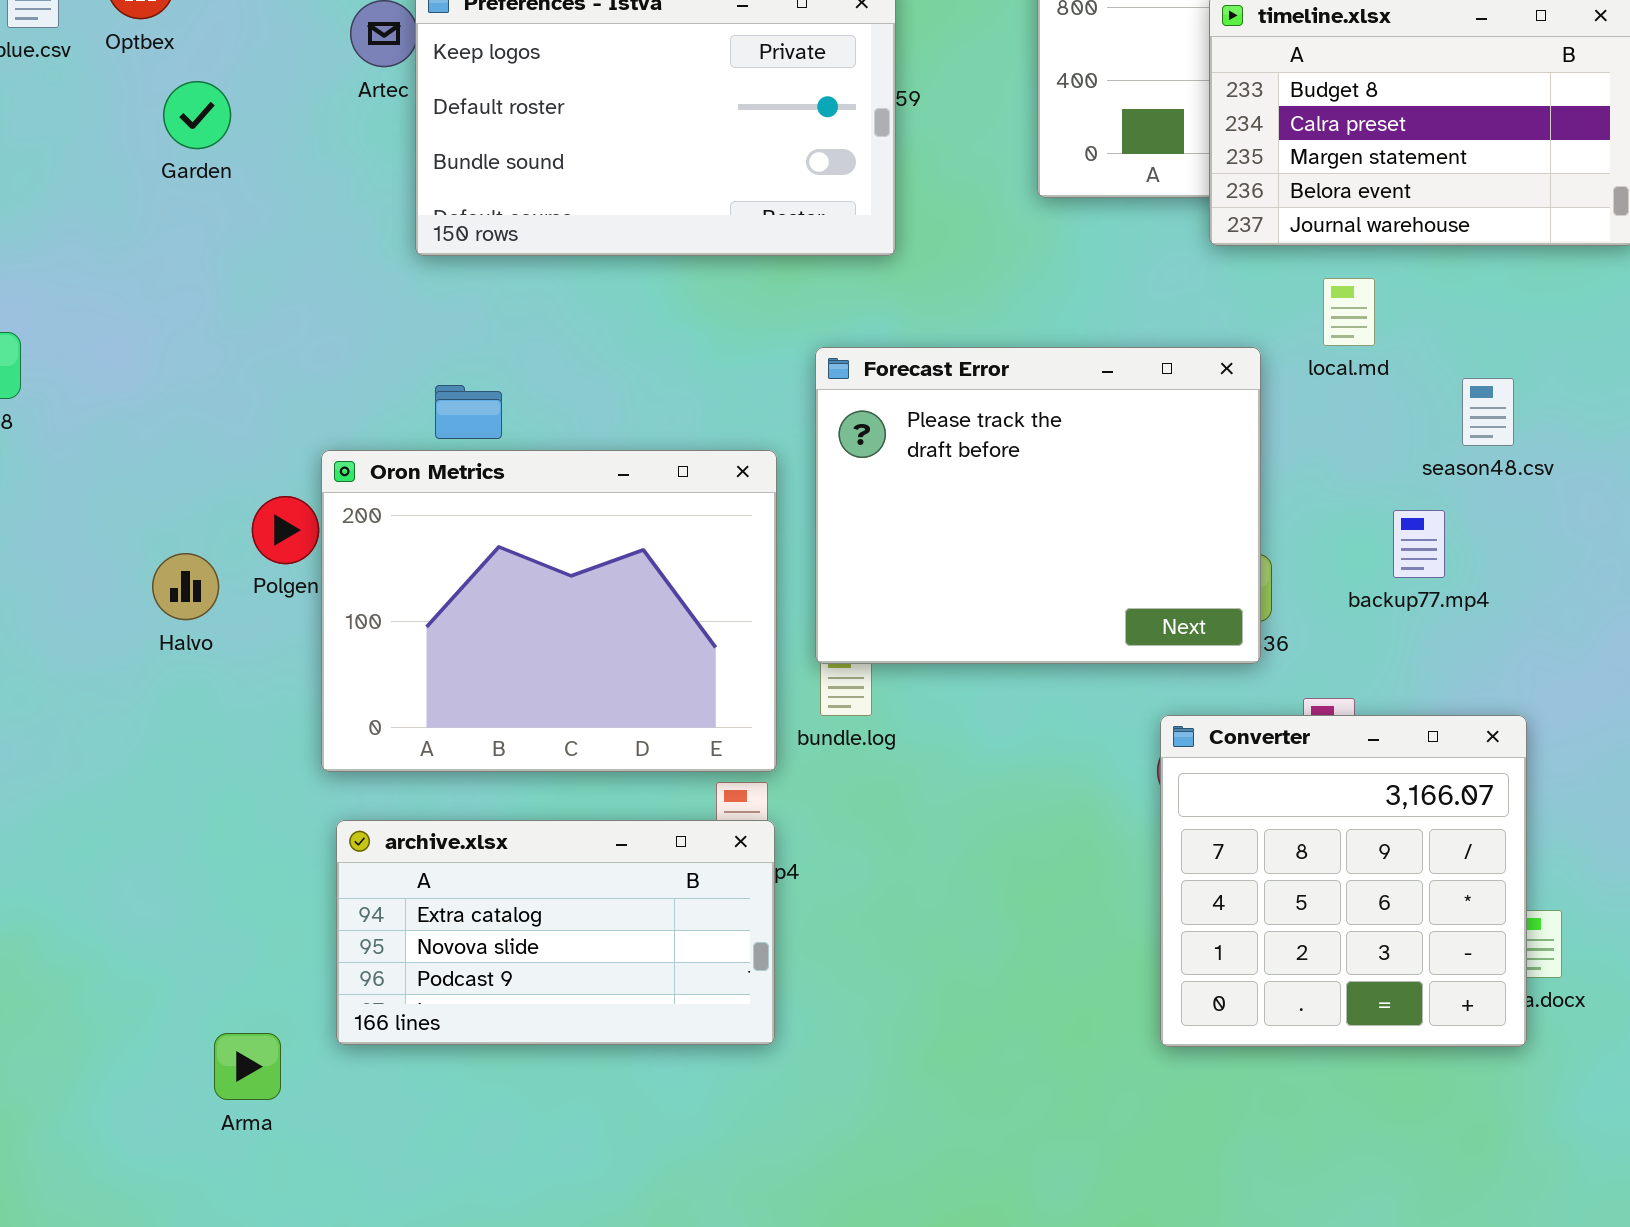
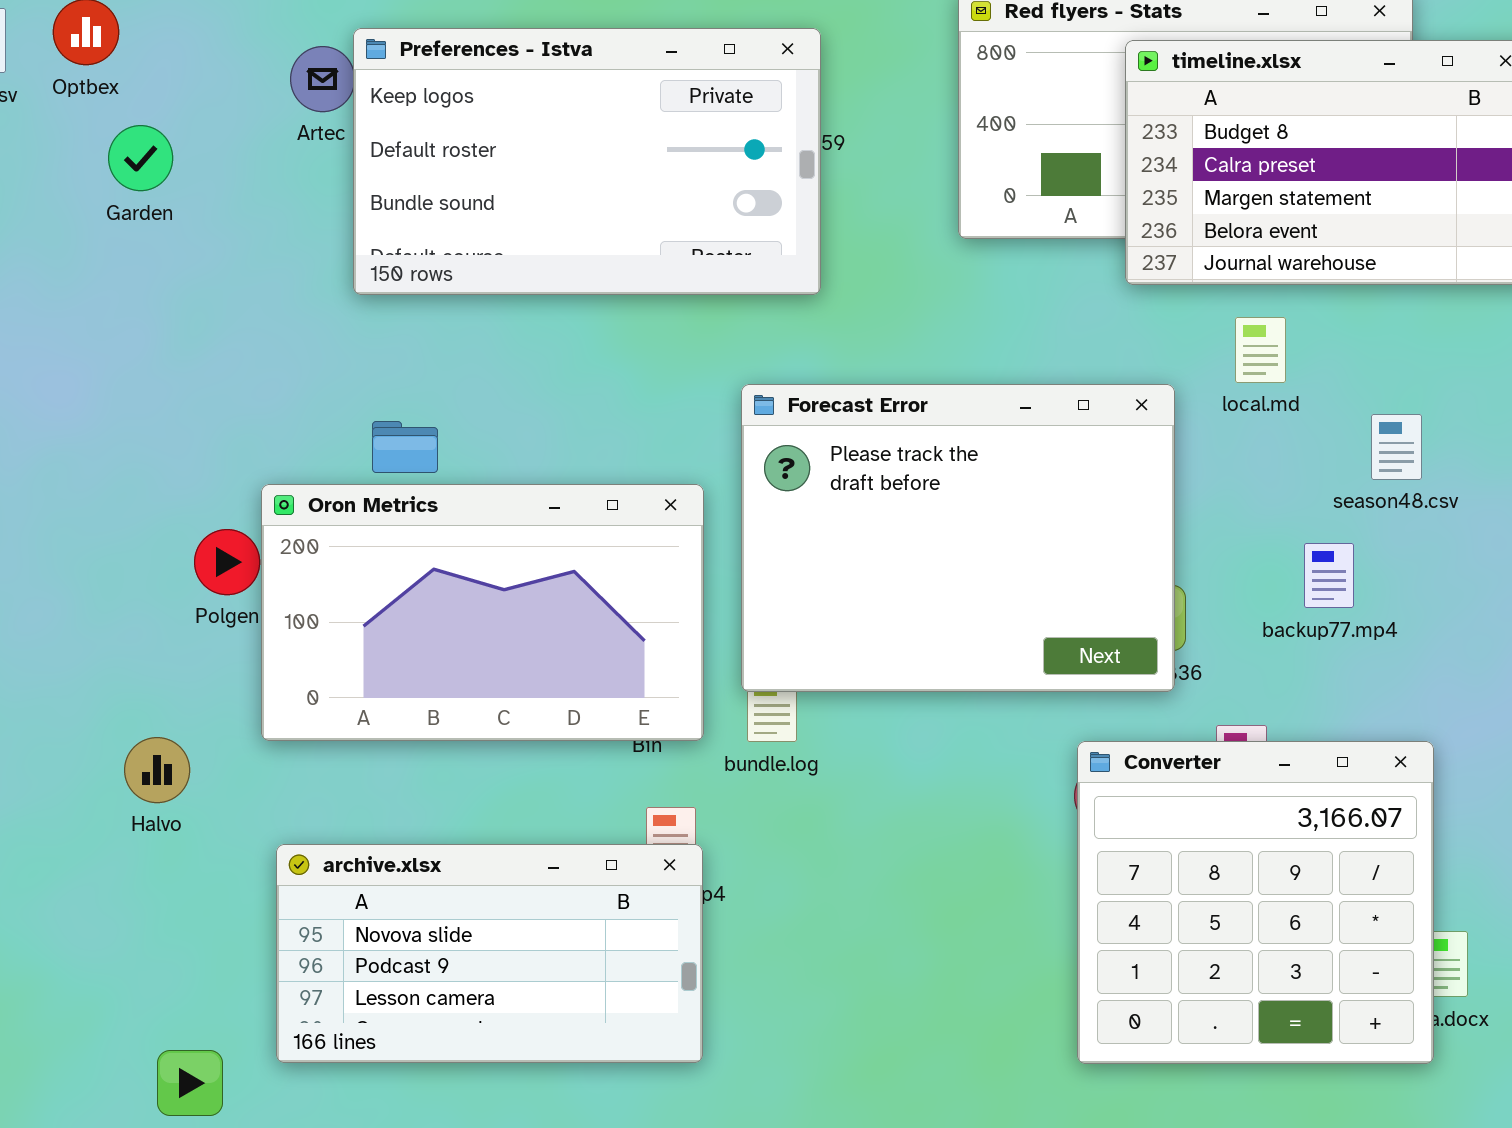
Oron Metrics: [321,450,777,772] -> [261,484,704,741], resized
Halvo: [152,553,219,620] -> [124,737,190,803], moved
archive.xlsx: [336,820,775,1045] -> [276,844,703,1063], scrolled down 1 row

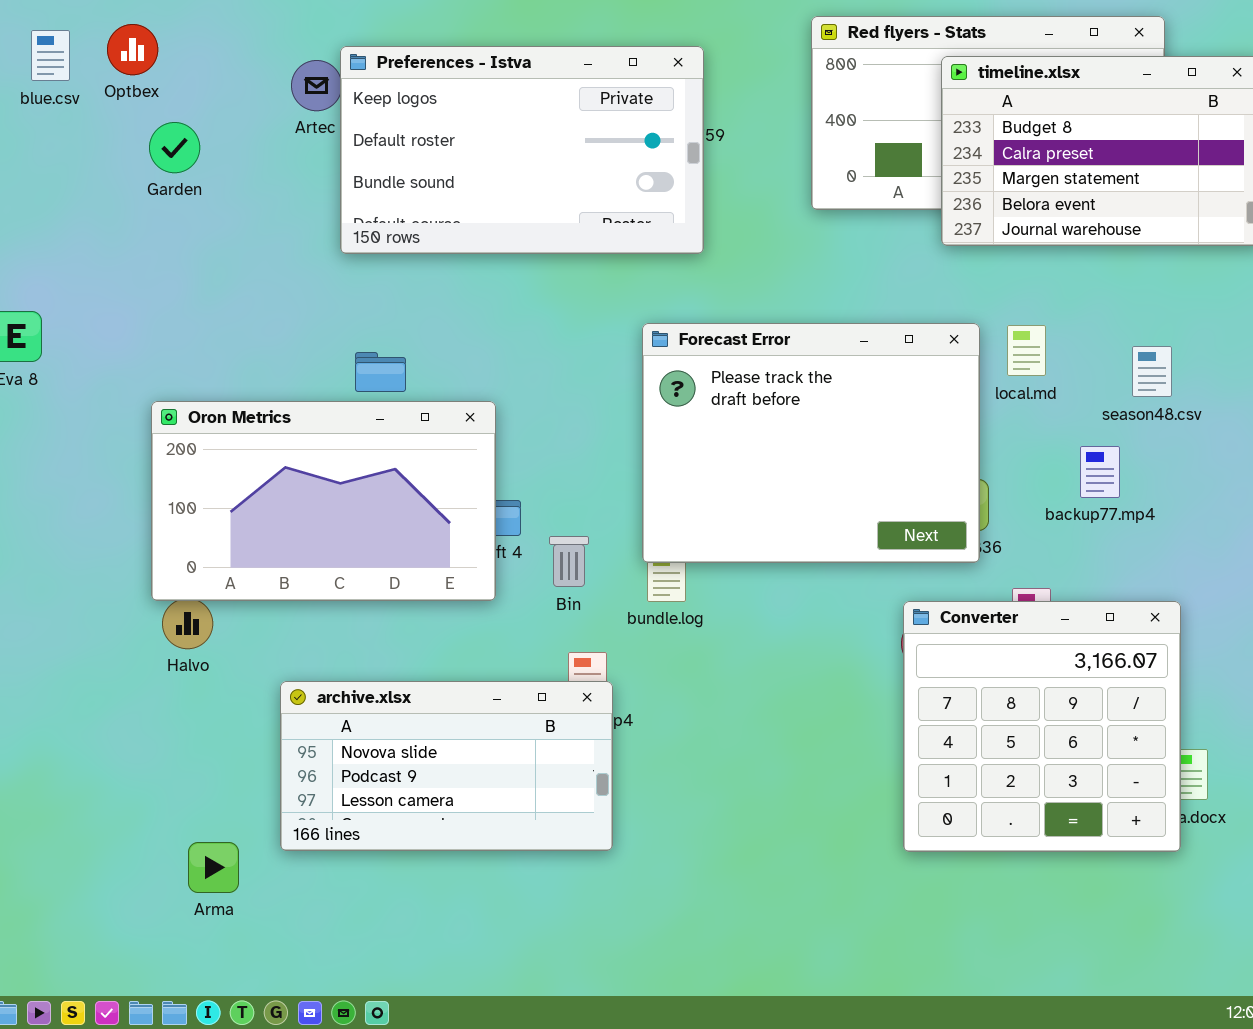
local.md: [1235,317,1286,383] -> [1007,325,1046,376], moved
Oron Metrics: [261,484,704,741] -> [151,401,496,601], moved

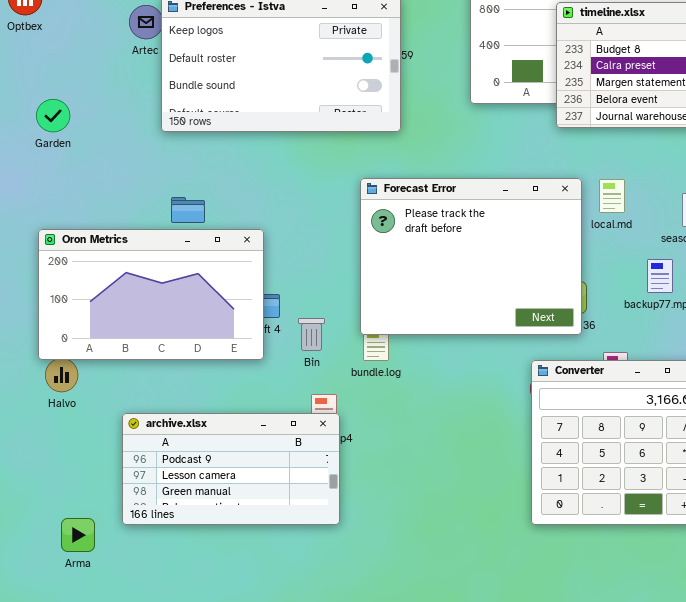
Garden: [149,122,200,173] -> [36,99,70,132], moved
archive.xlsx: [280,681,613,851] -> [122,413,340,525], scrolled down 1 row

